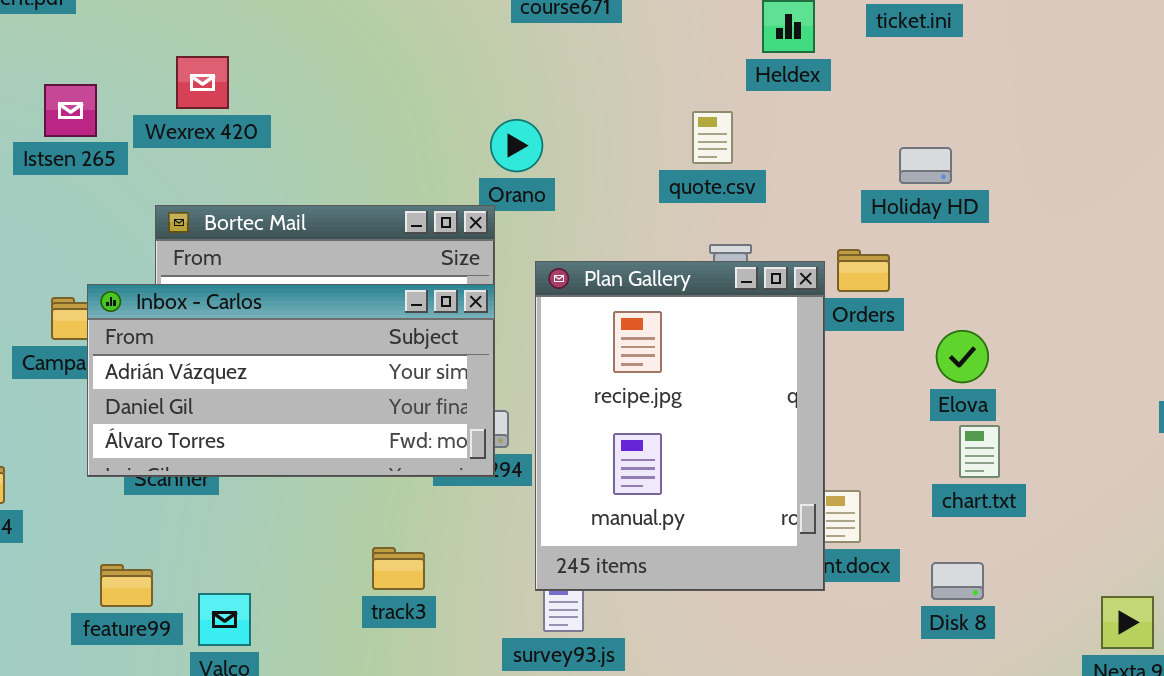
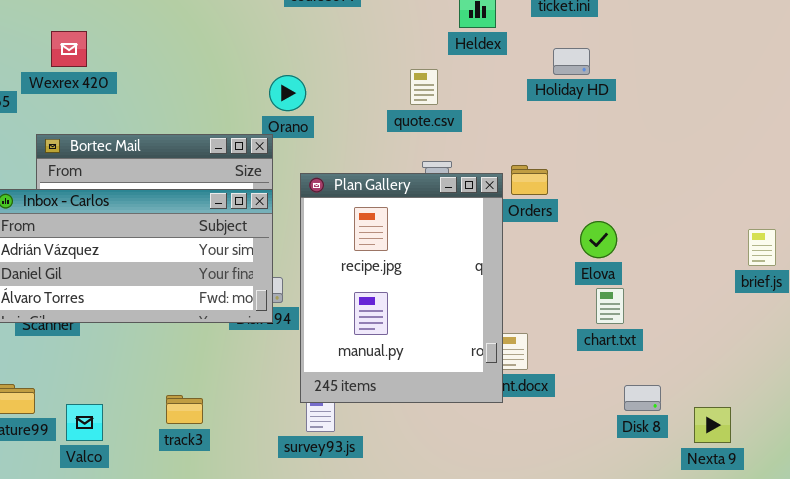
Holiday HD: [899,147,952,184] -> [553,48,590,75], moved
track3: [372,547,425,590] -> [166,395,203,424], moved
Disk 8: [931,562,984,600] -> [624,385,661,411], moved

